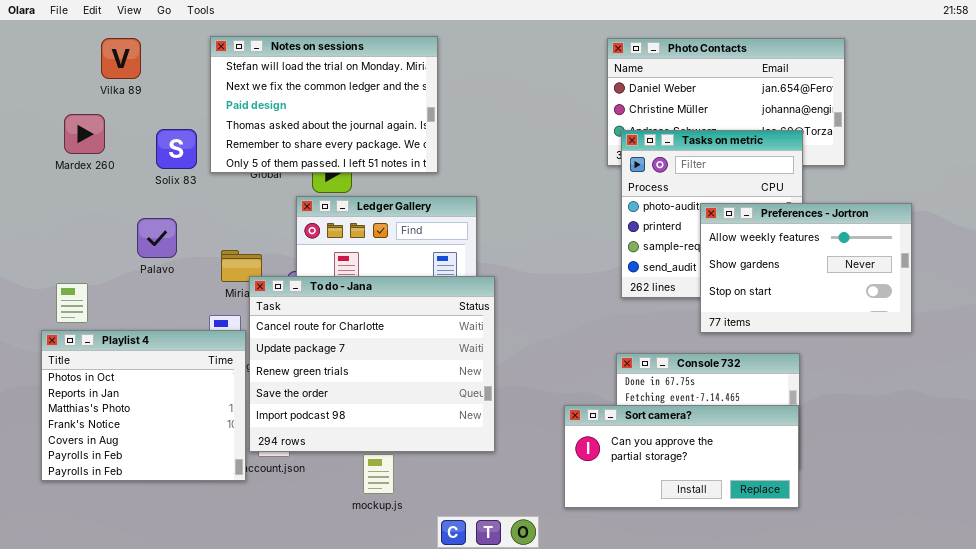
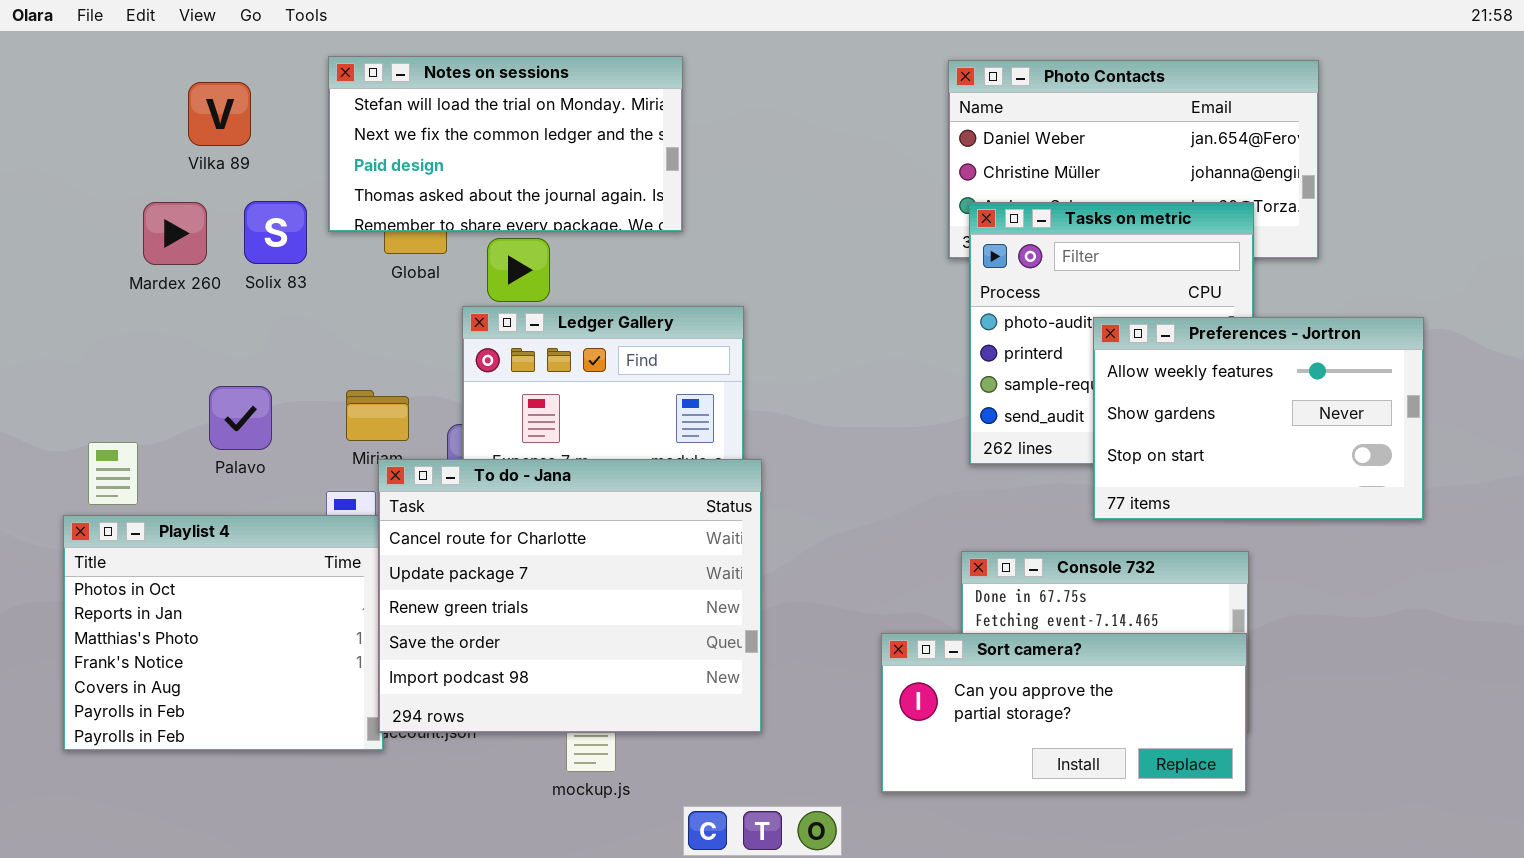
Notes on sessions: [210,36,438,173] -> [328,56,683,232], resized
Vilka 89: [101,38,141,79] -> [188,82,251,146], moved
Mardex 260: [64,114,105,154] -> [143,202,207,265], moved
Palavo: [137,218,177,258] -> [209,386,272,450], moved
To do - Jana: [249,276,495,452] -> [378,459,762,733], moved

